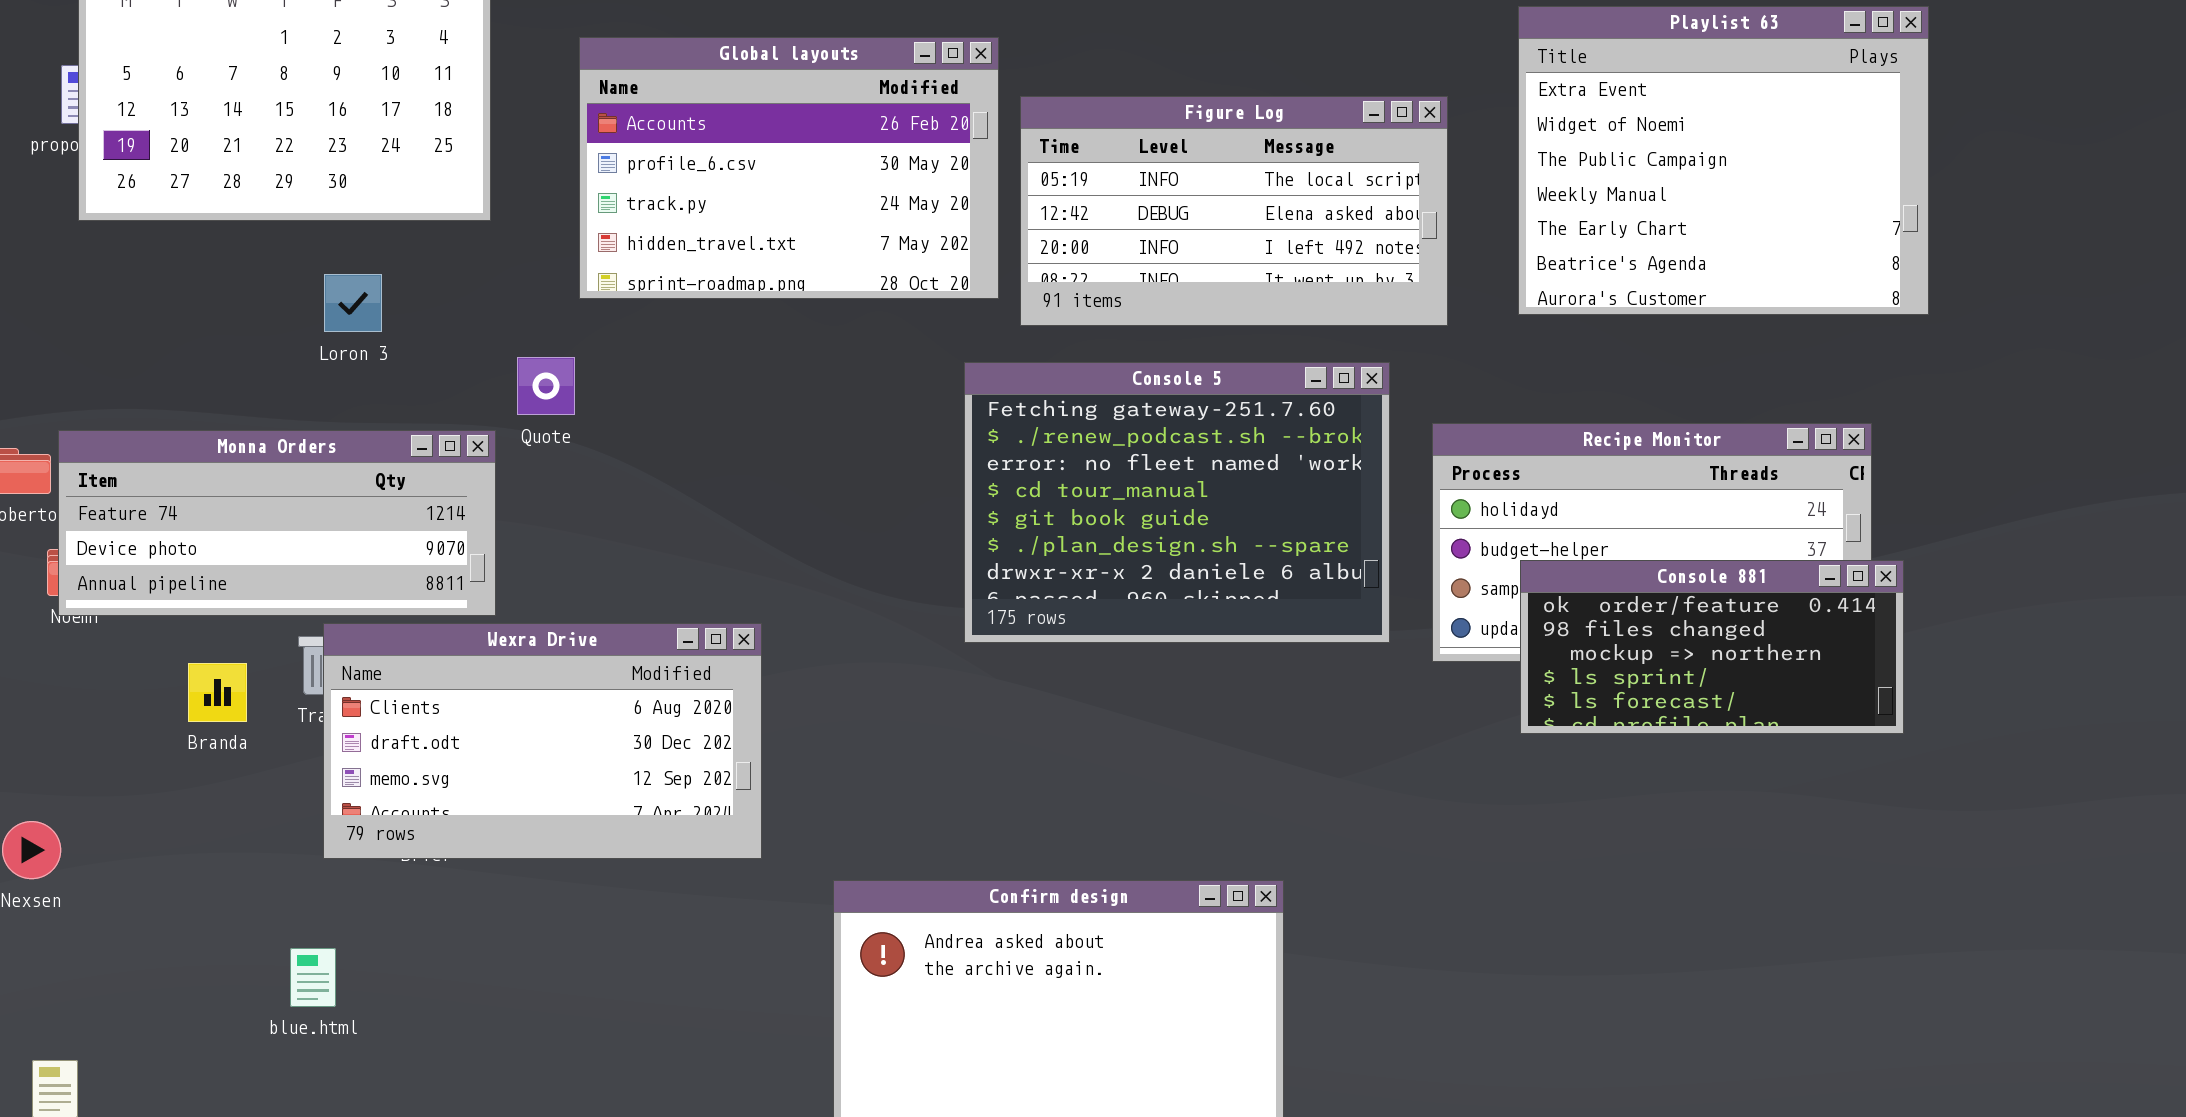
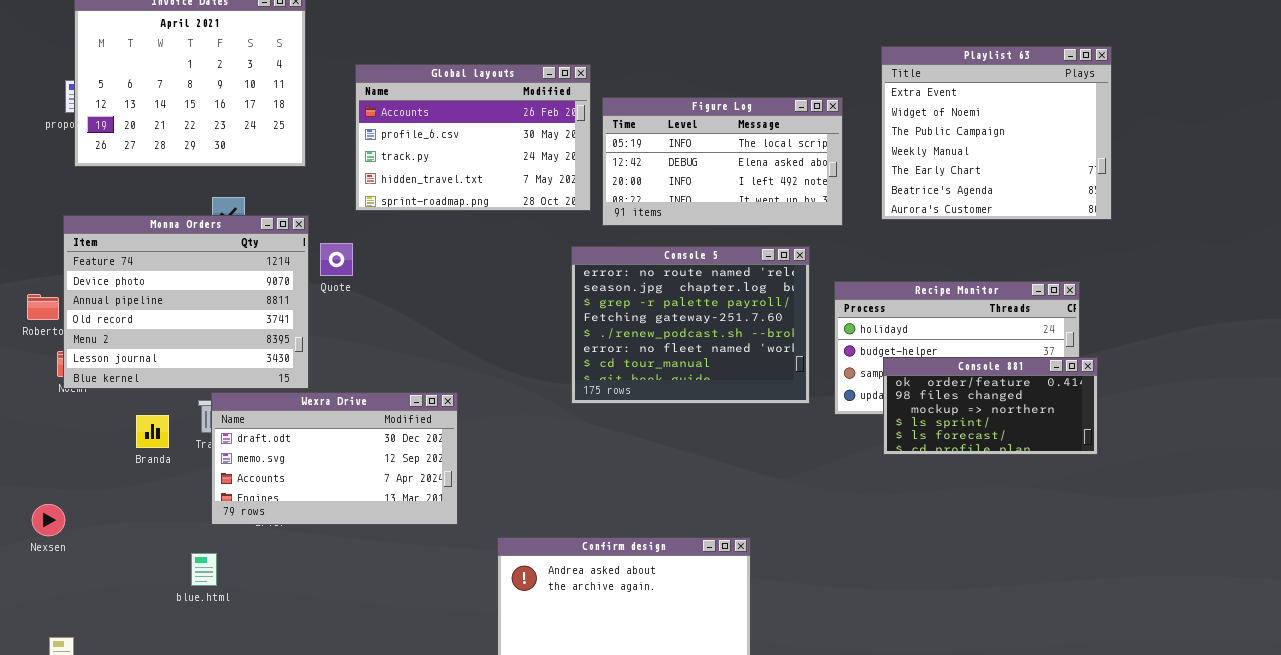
Console 5: [964,362,1390,643] -> [571,246,810,404], scrolled up 3 rows
Monna Orders: [58,430,496,616] -> [63,215,309,389], resized
Wexra Drive: [323,623,762,859] -> [211,392,458,525], scrolled down 1 row
blue.html: [290,948,336,1007] -> [191,553,217,586], moved

